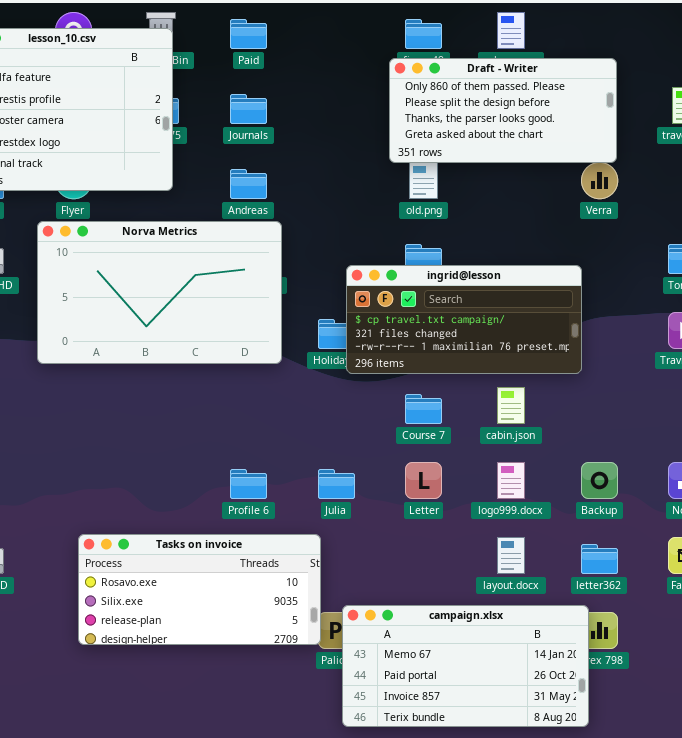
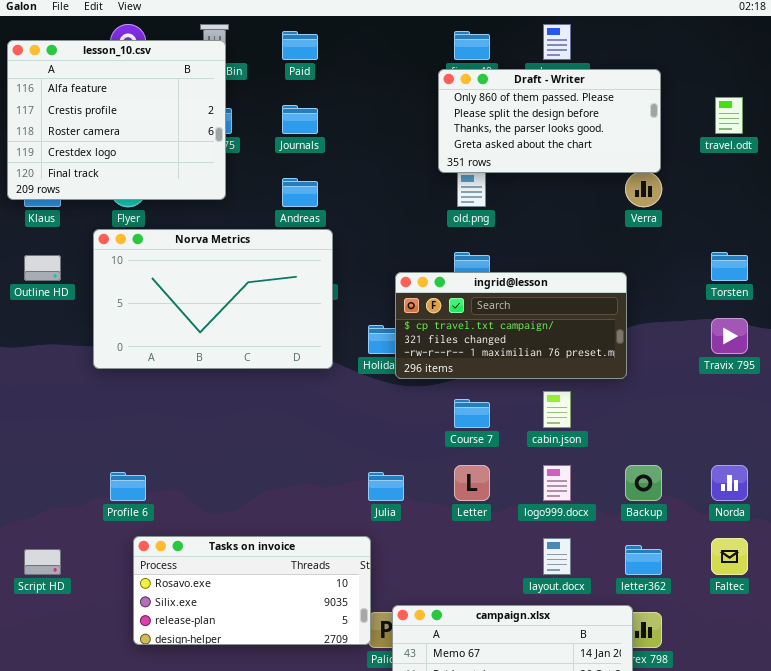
Profile 6: [230,469,267,499] -> [110,472,146,501], moved

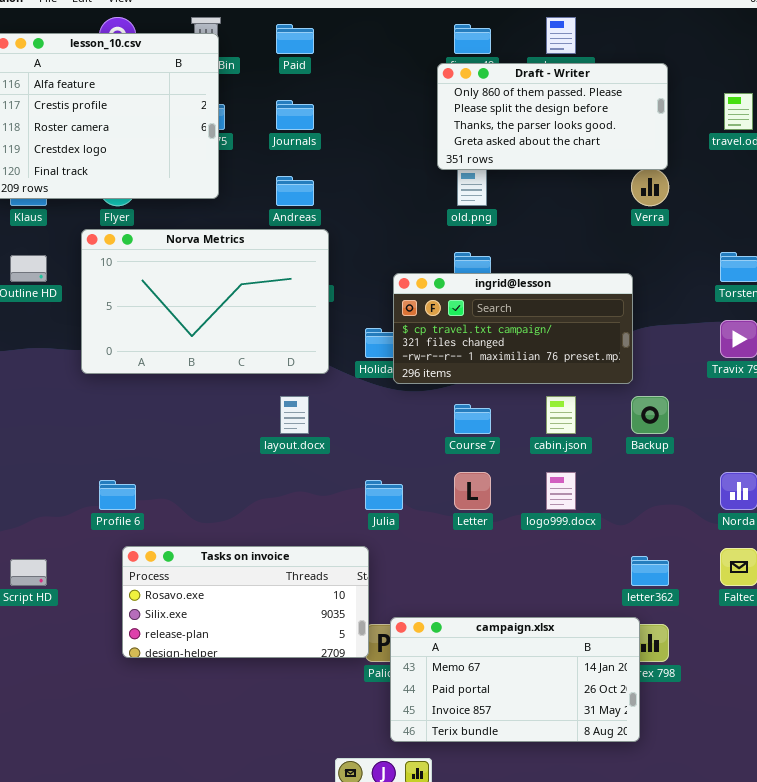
Backup: [625,465,662,501] -> [631,396,669,434], moved
layout.docx: [543,538,571,575] -> [280,396,309,434], moved

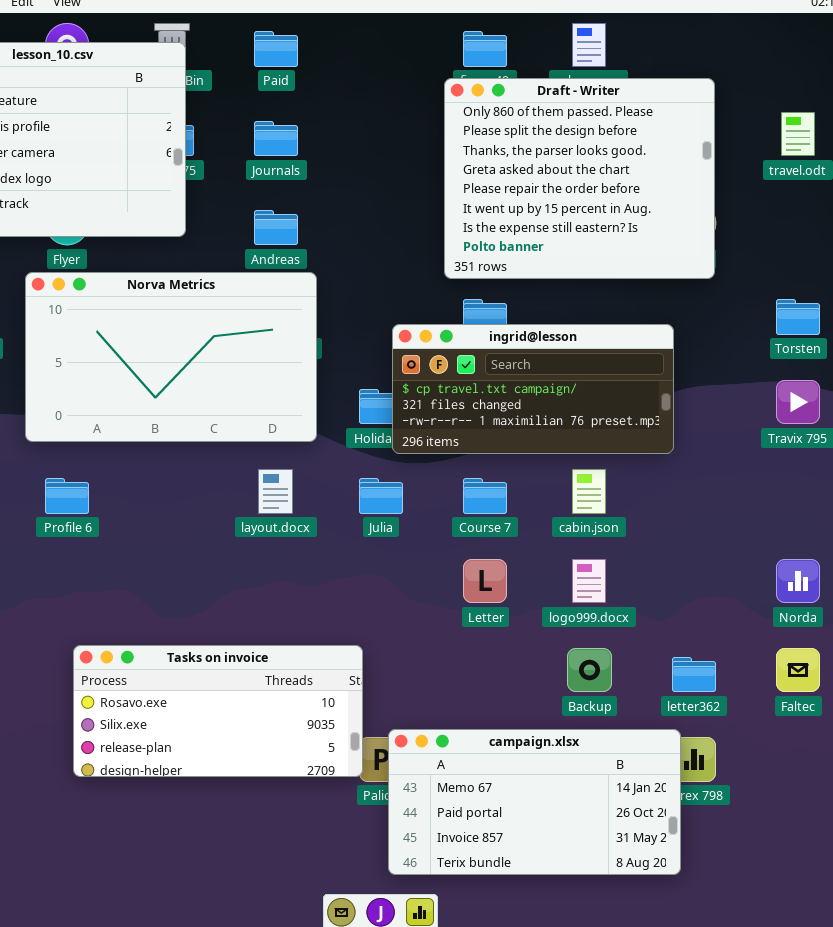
Draft - Writer: [437,63,668,170] -> [444,78,715,279], resized
Backup: [631,396,669,434] -> [567,648,612,692], moved
Profile 6: [99,480,136,510] -> [45,478,89,514], moved
Julia: [365,480,403,510] -> [359,478,403,514], moved

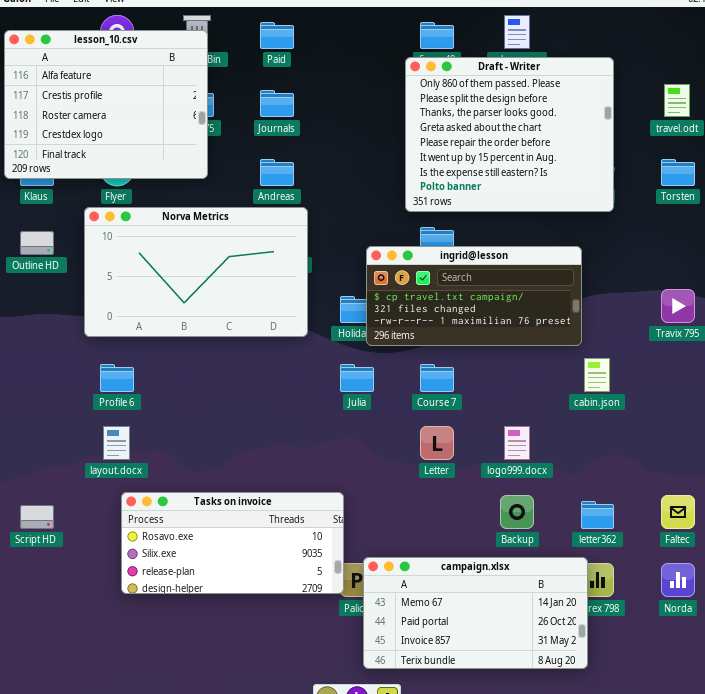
Torsten: [776,299,820,335] -> [661,159,695,186], moved
layout.docx: [258,469,293,514] -> [103,426,130,460], moved
cabin.json: [572,469,606,514] -> [584,358,610,392], moved
Norda: [776,559,820,603] -> [661,563,695,597], moved

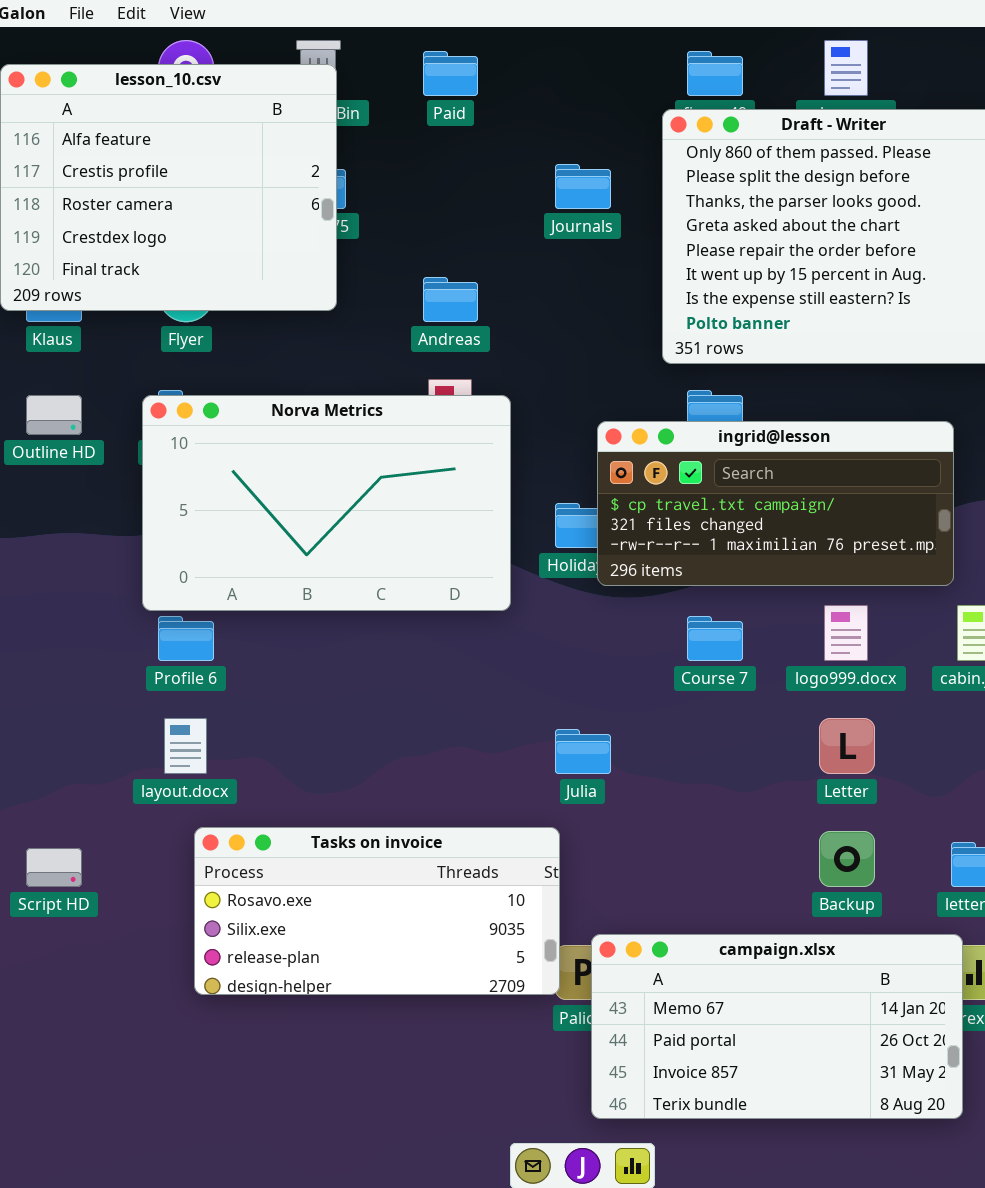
Journals: [260,90,294,117] -> [555,164,611,209], moved
Norva Metrics: [84,207,308,337] -> [142,395,511,611], moved
Julia: [340,364,374,392] -> [555,729,611,774], moved
Letter: [420,426,454,460] -> [819,718,875,774], moved
logo999.docx: [504,426,530,460] -> [824,605,868,661], moved

